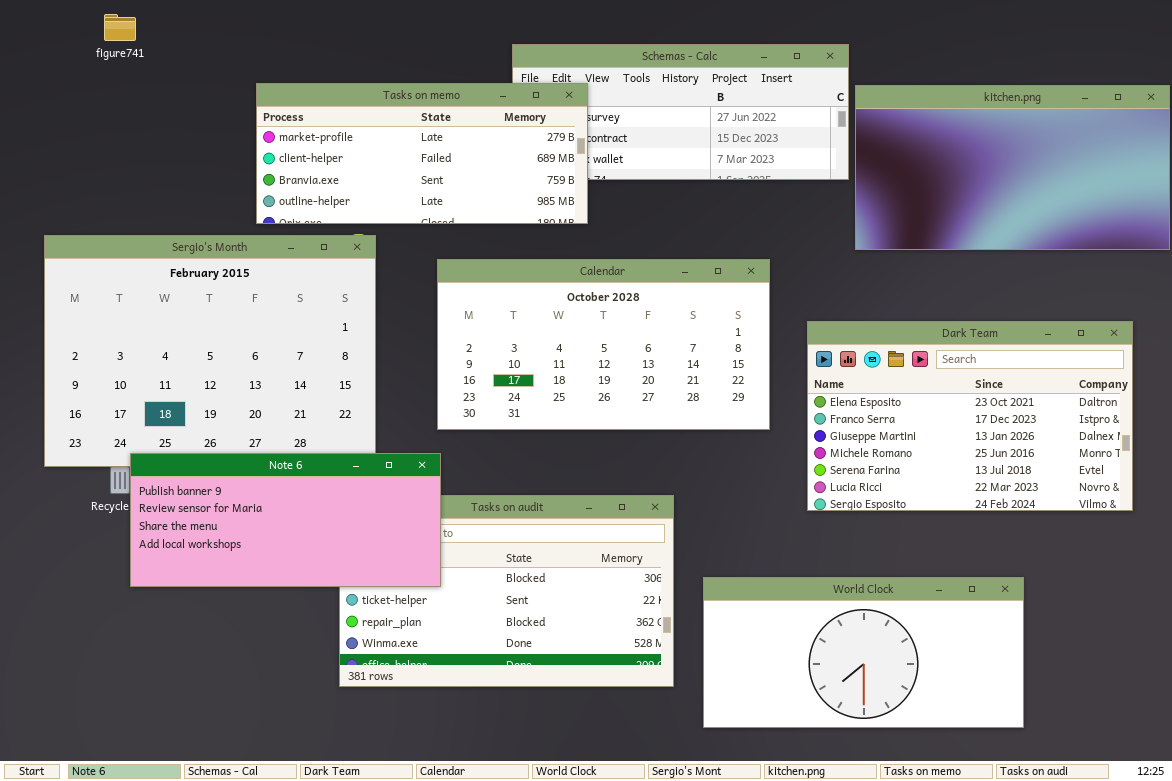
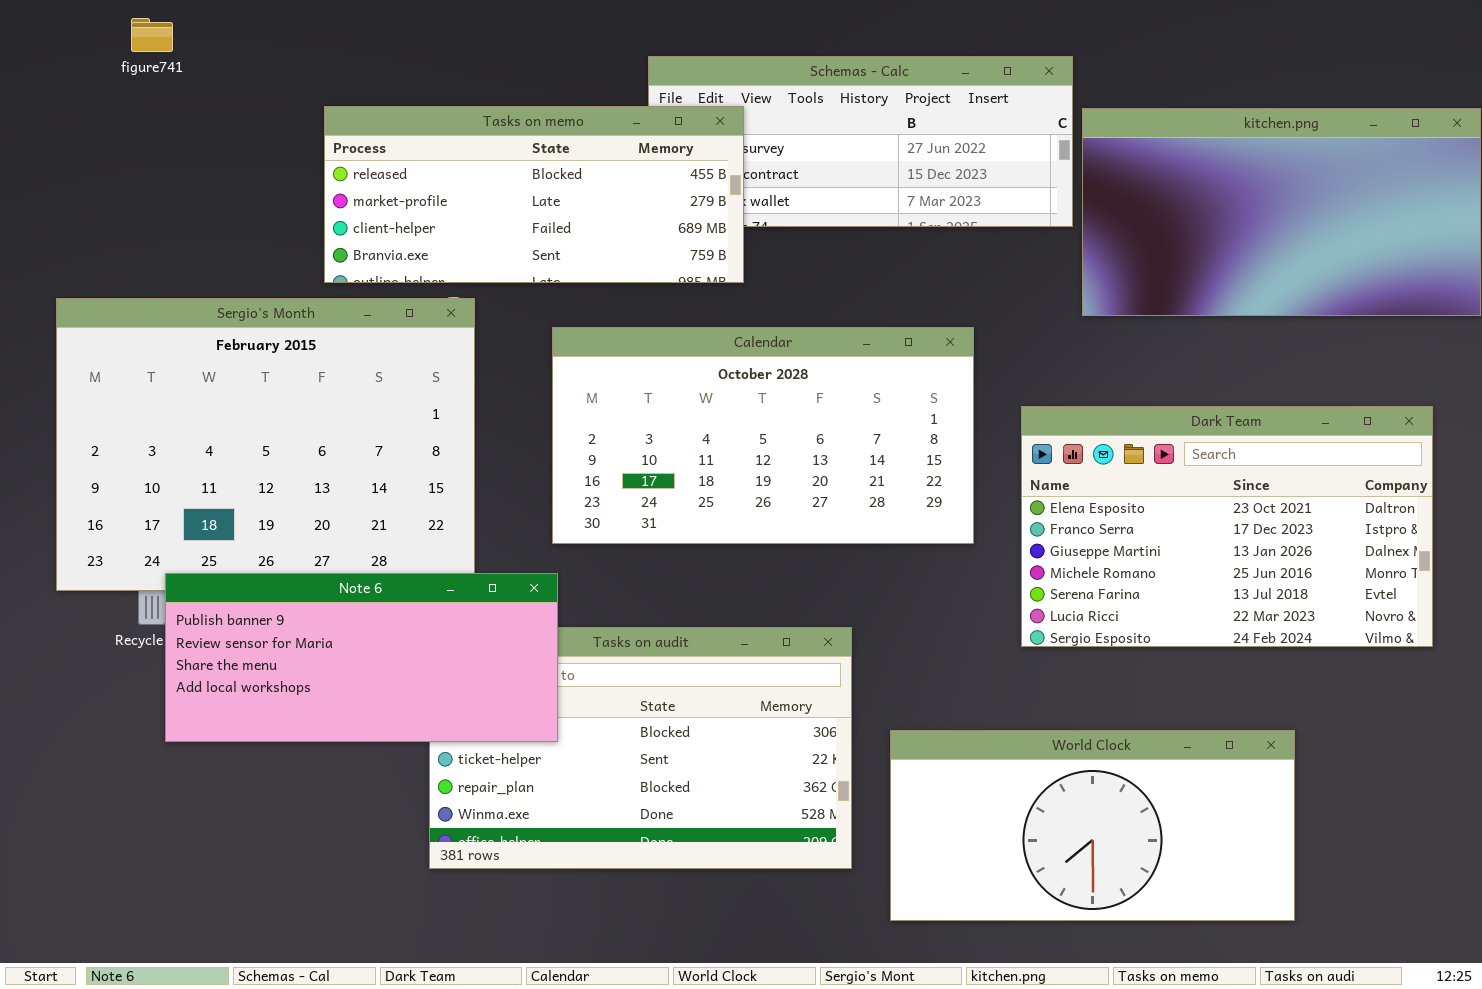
Tasks on memo: [256,83,588,224] -> [324,106,744,283], scrolled up 1 row

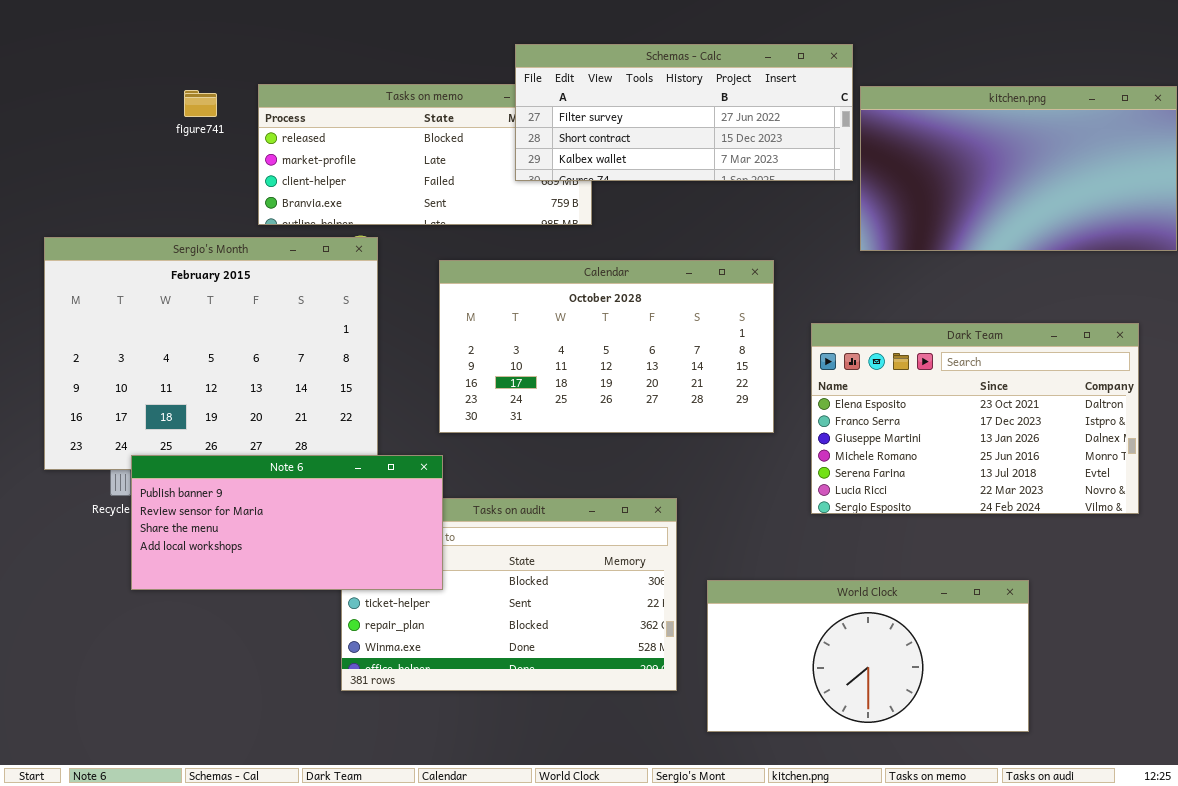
figure741: [131,18,173,52] -> [184,90,217,117], moved
Schemas - Calc: [648,56,1073,227] -> [515,44,853,181], raised

